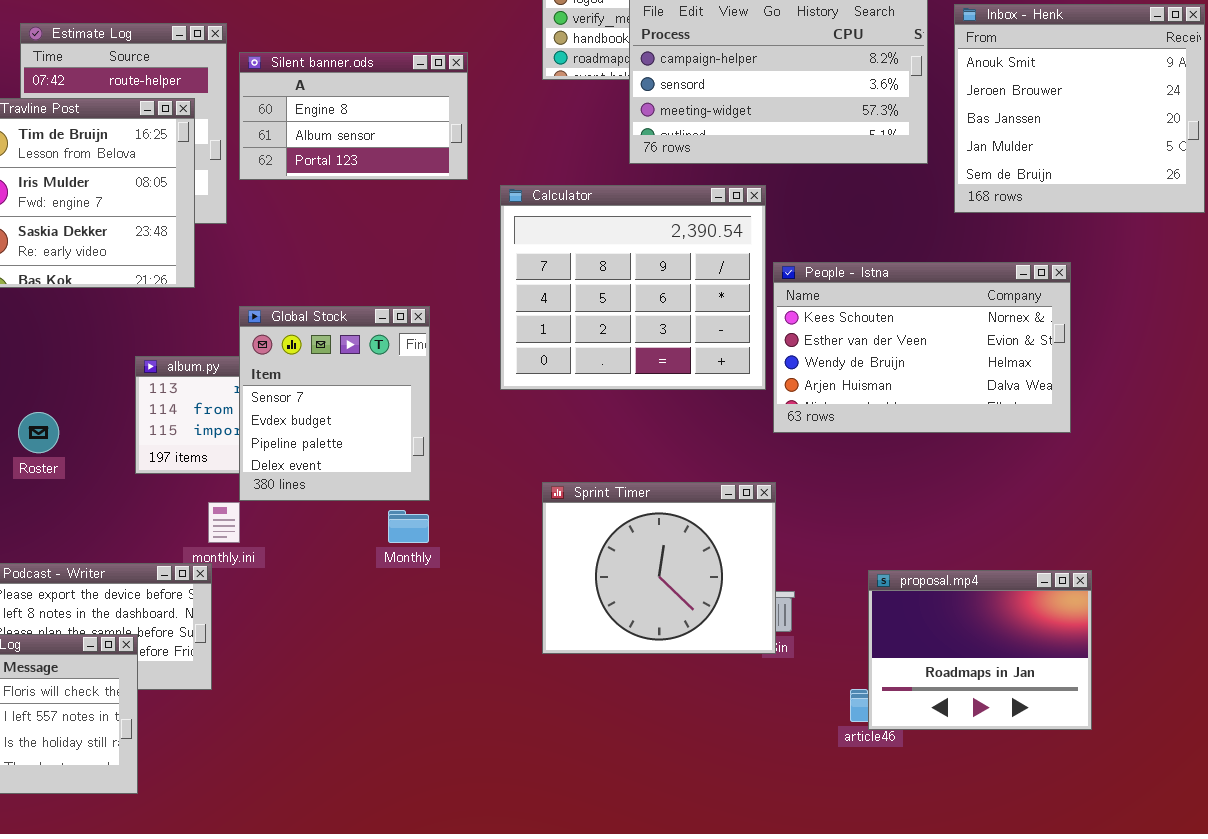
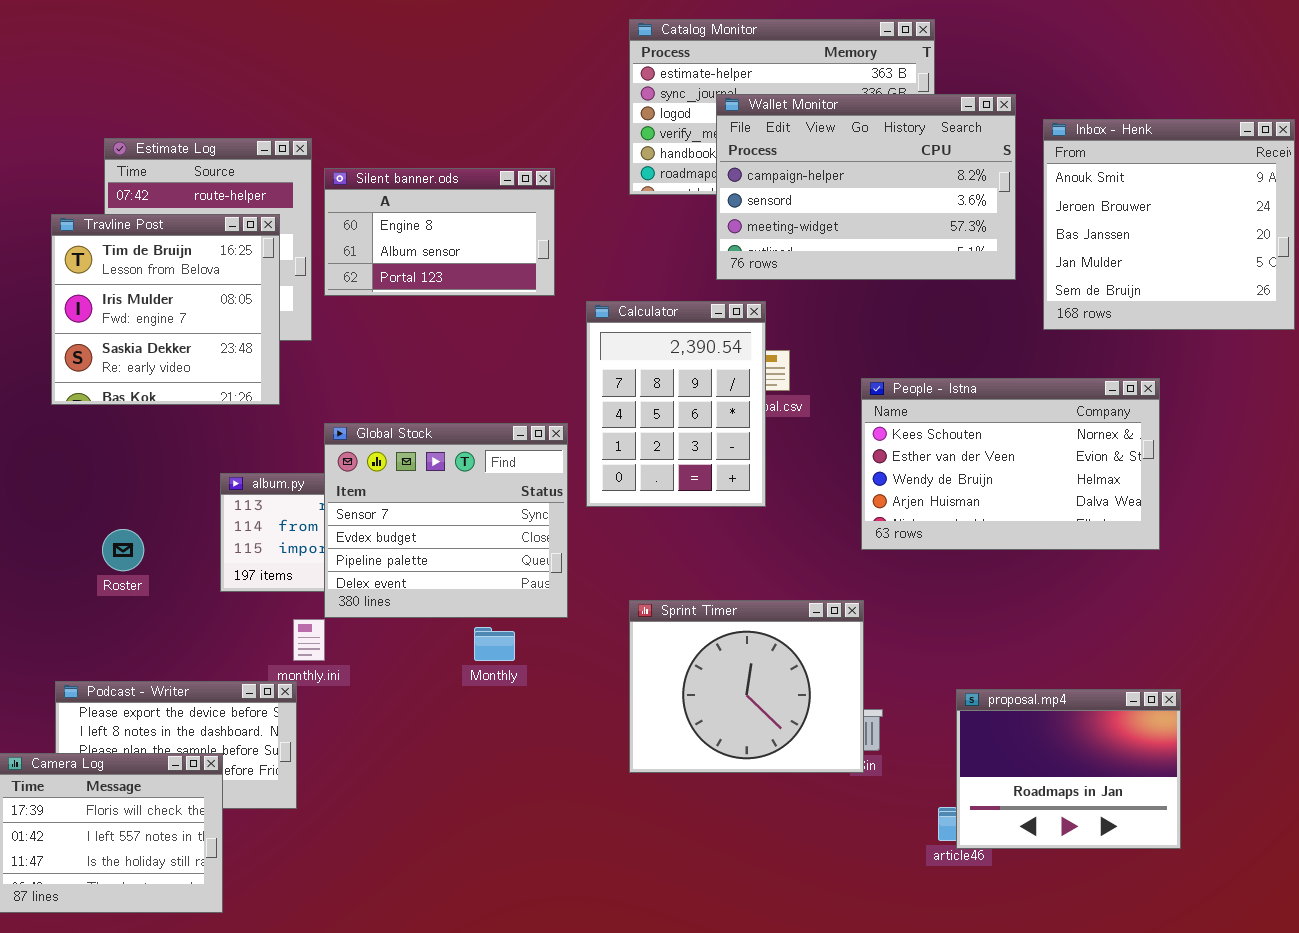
Calculator: [500,185,766,390] -> [586,301,766,507], resized
Global Stock: [239,306,430,501] -> [324,423,568,618], resized

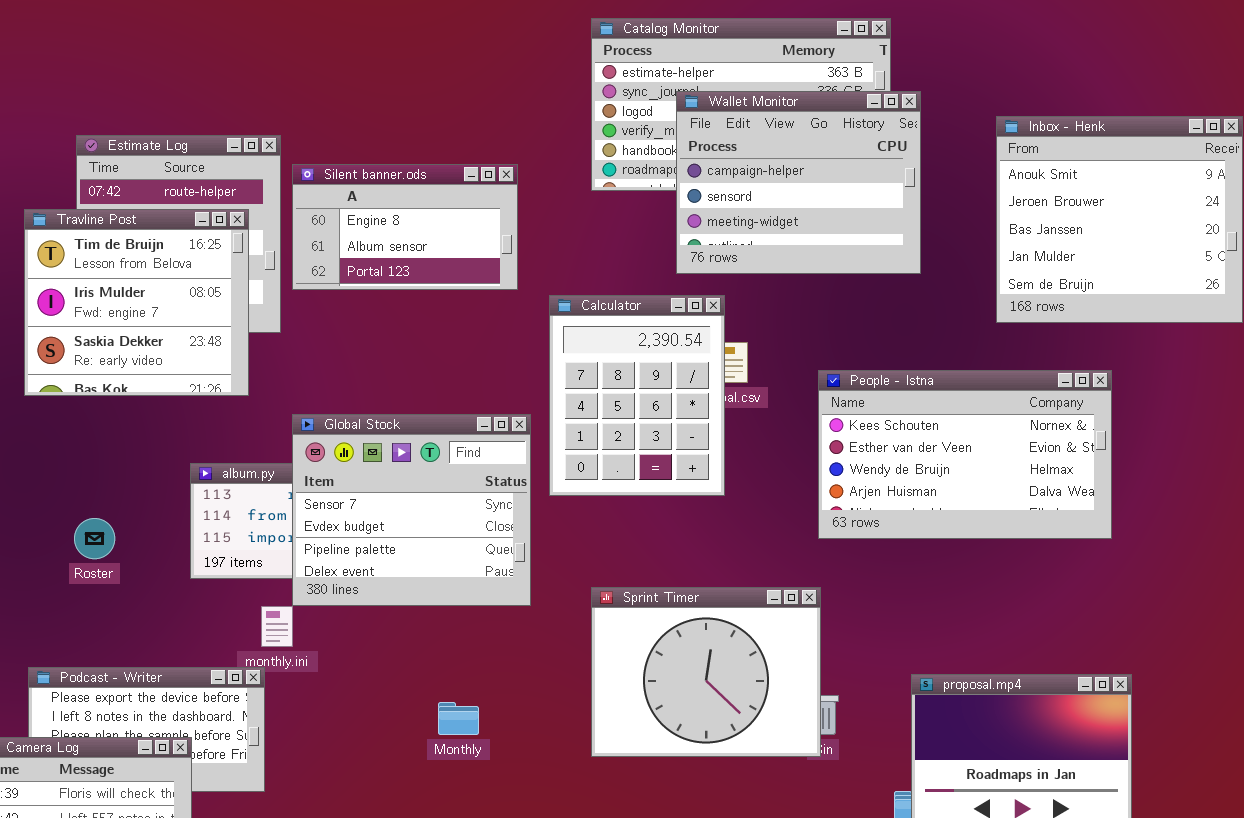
Wallet Monitor: [716,94,1016,280] -> [676,91,921,274], resized
Monthly: [474,627,515,661] -> [438,702,479,735], moved

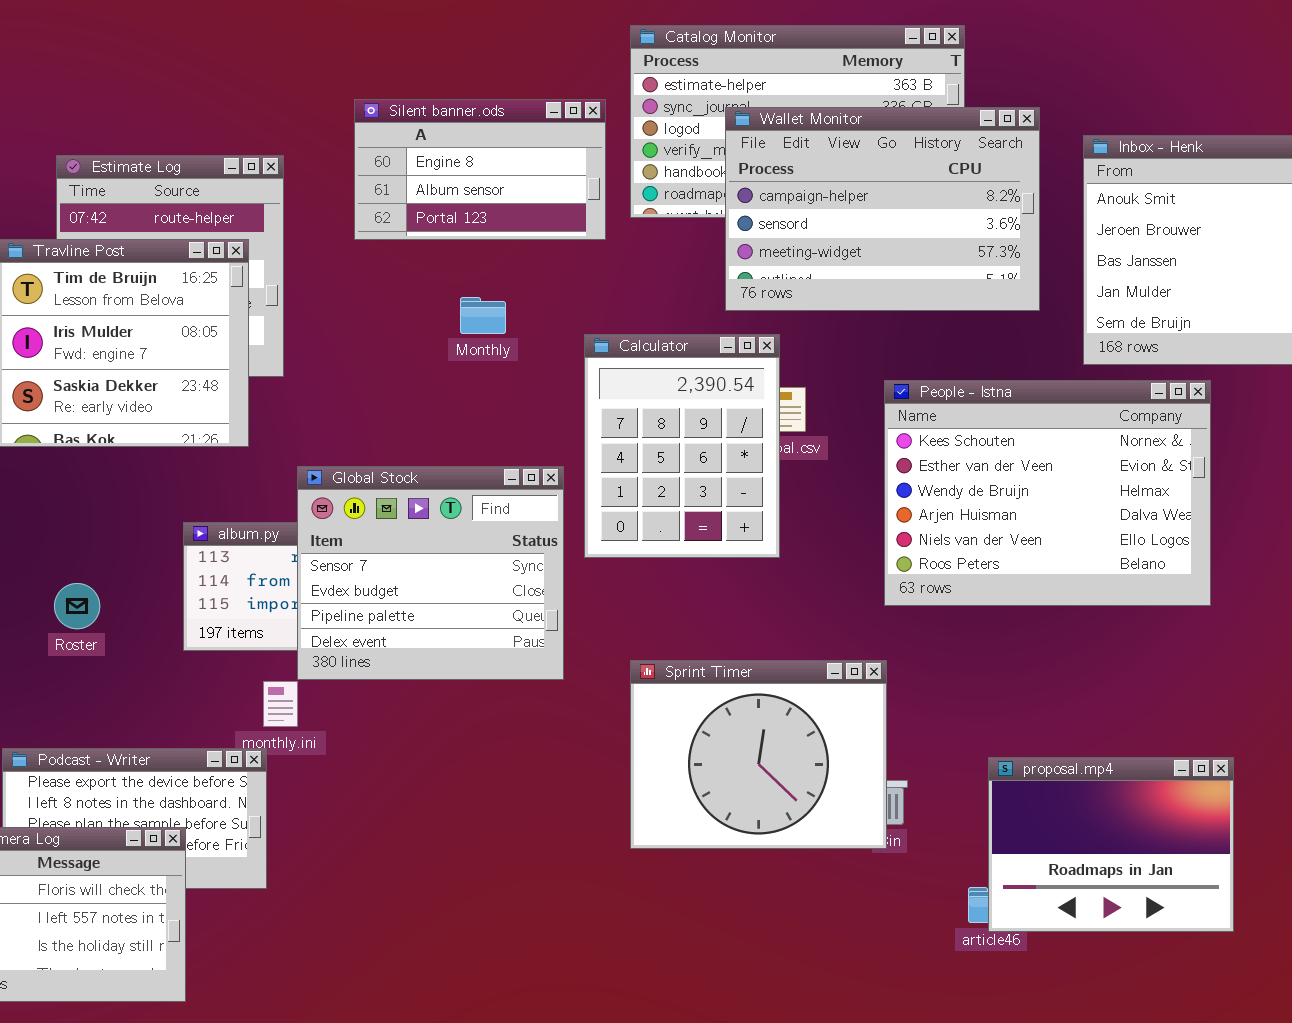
Wallet Monitor: [676,91,921,274] -> [725,107,1040,311], resized
Silent banner.ods: [292,164,518,290] -> [354,99,606,240], moved
People - Istna: [818,370,1112,539] -> [884,380,1211,606], resized
Monthly: [438,702,479,735] -> [460,297,506,334], moved

